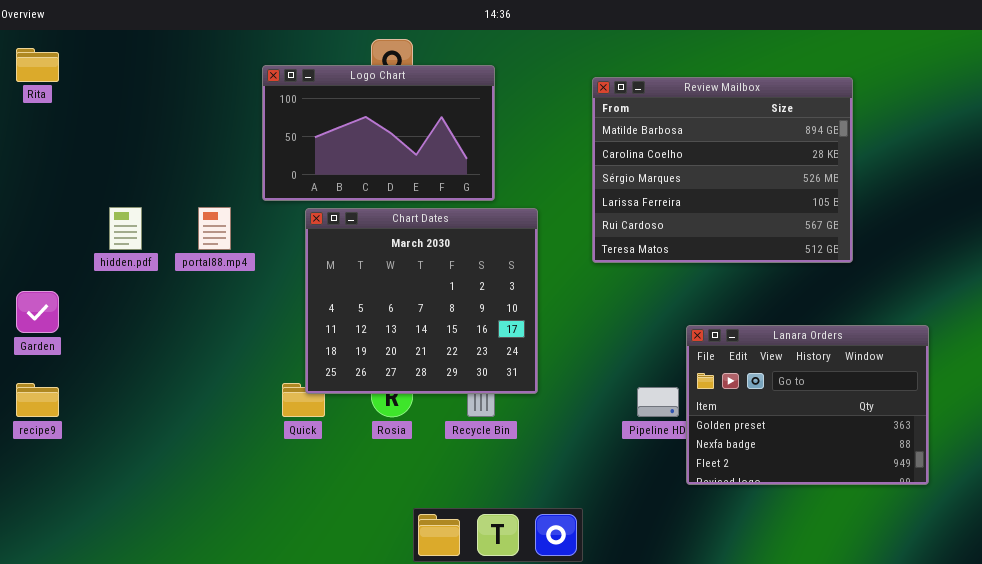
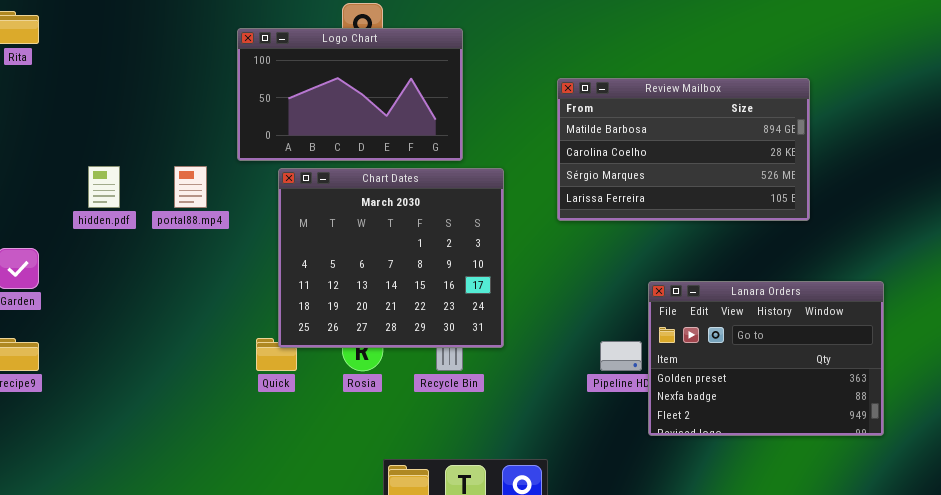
Review Mailbox: [592,77,853,263] -> [557,78,810,221], resized

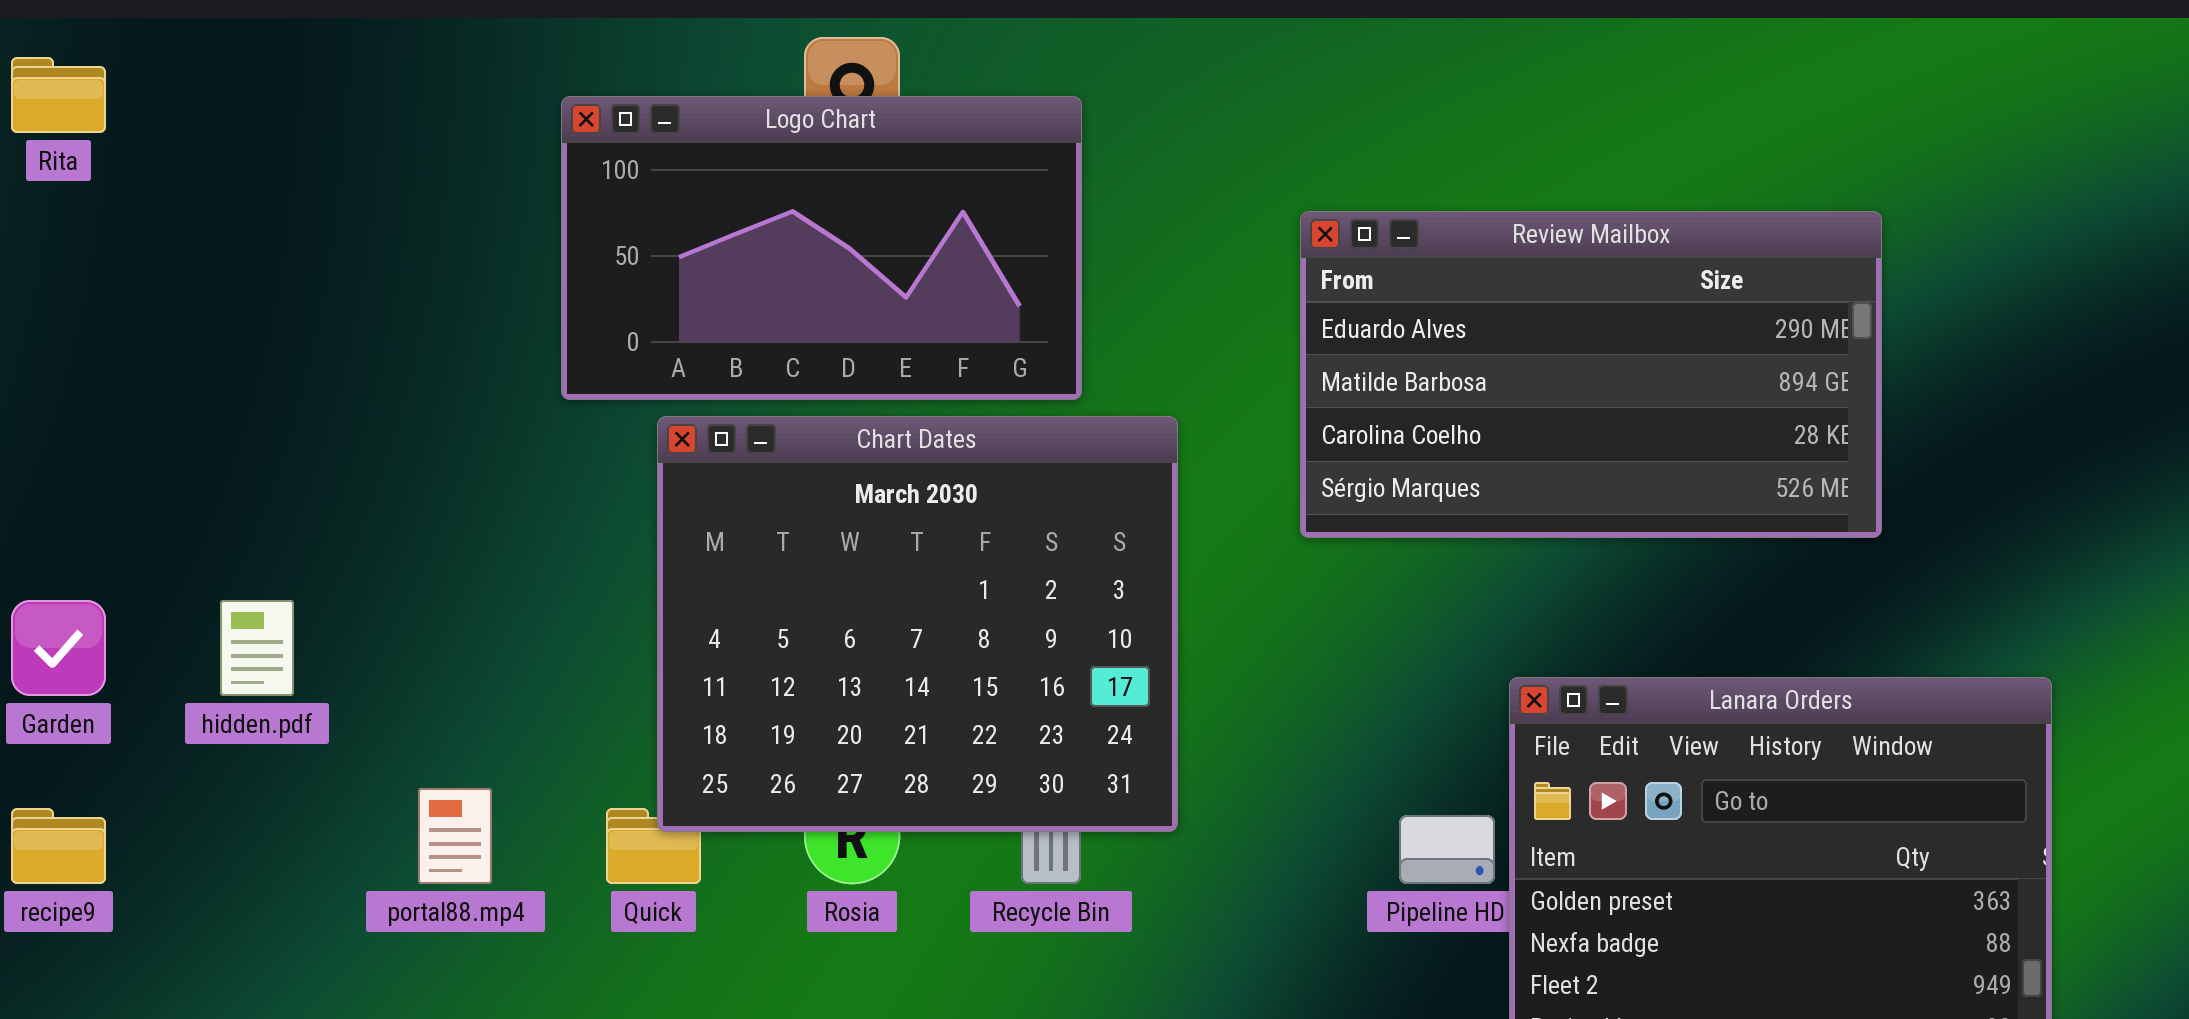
Review Mailbox: [557,78,810,221] -> [1300,211,1882,538], scrolled up 1 row
hidden.pdf: [88,166,120,208] -> [220,600,294,696], moved
portal88.mp4: [174,166,207,208] -> [418,788,492,884], moved

